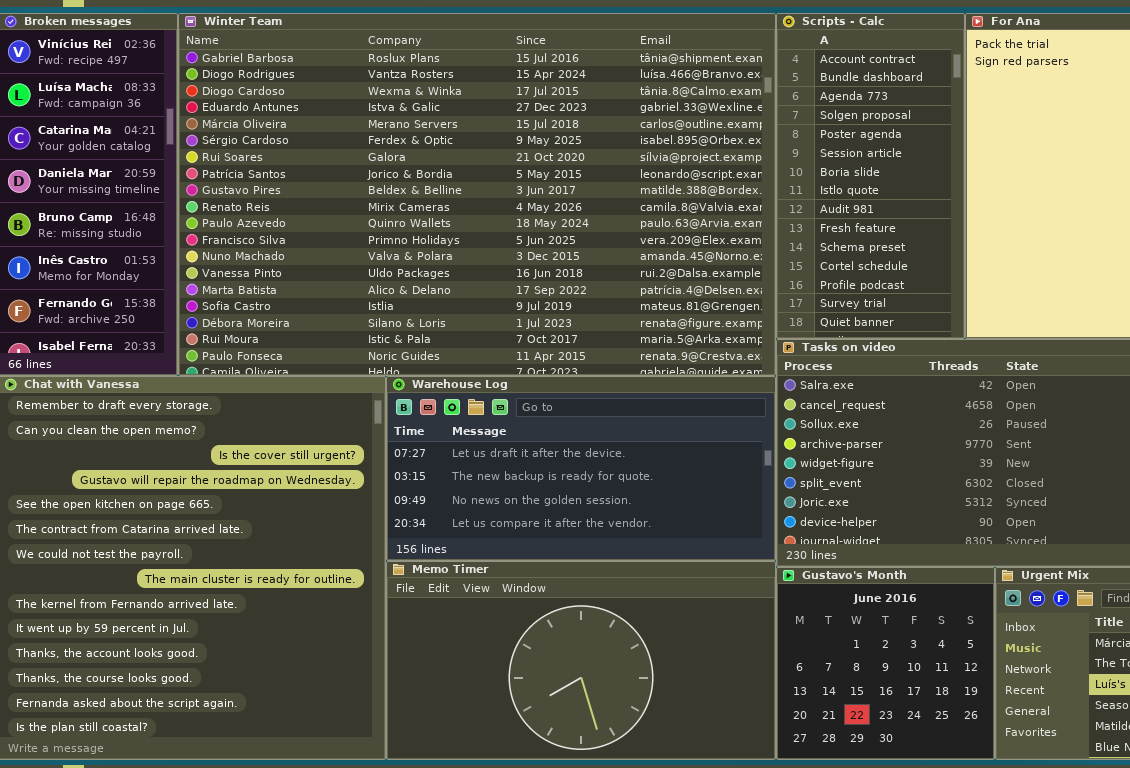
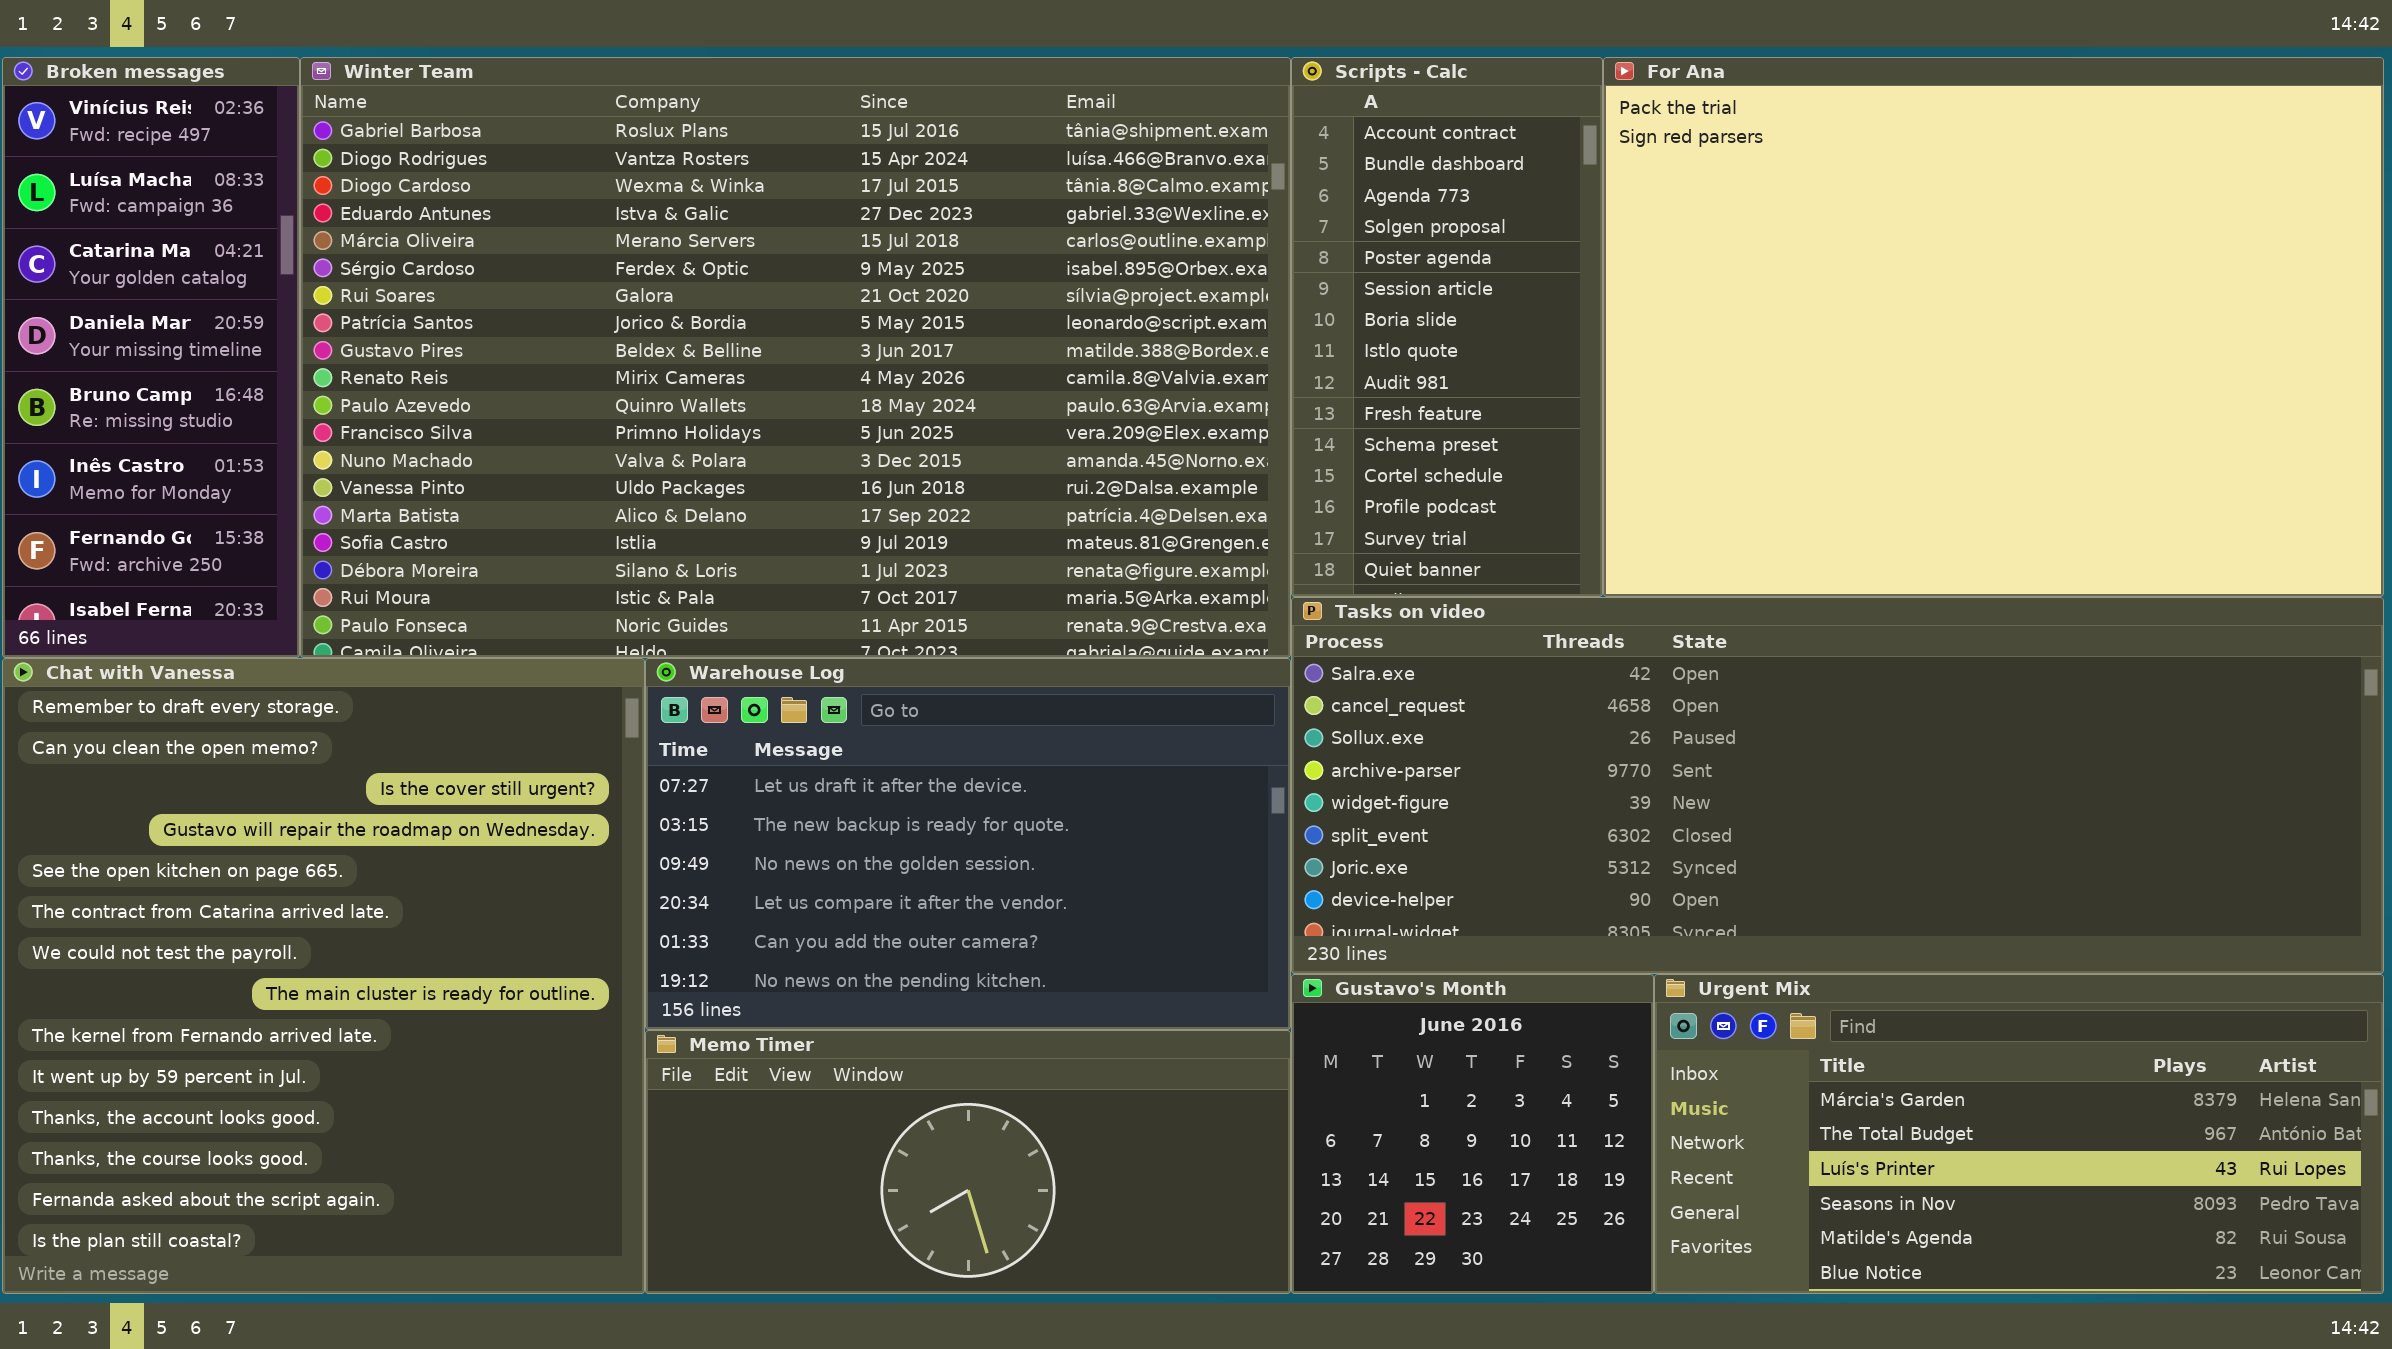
Warehouse Log: [386,376,776,561] -> [645,658,1291,1030], resized
Memo Timer: [386,561,776,760] -> [645,1030,1291,1294], resized

